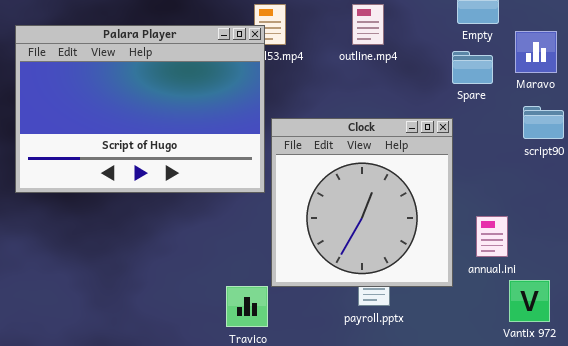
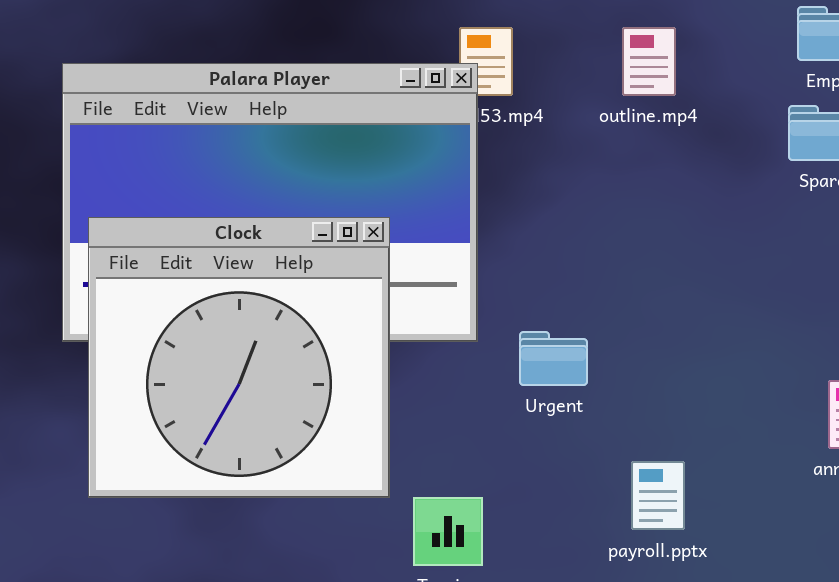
Clock: [271,118,453,287] -> [88,217,390,498], moved

